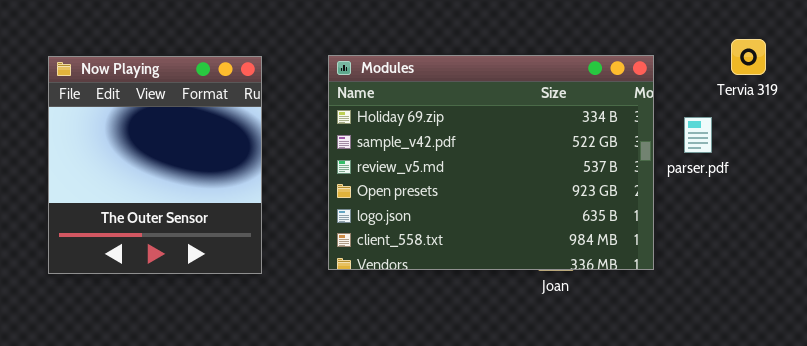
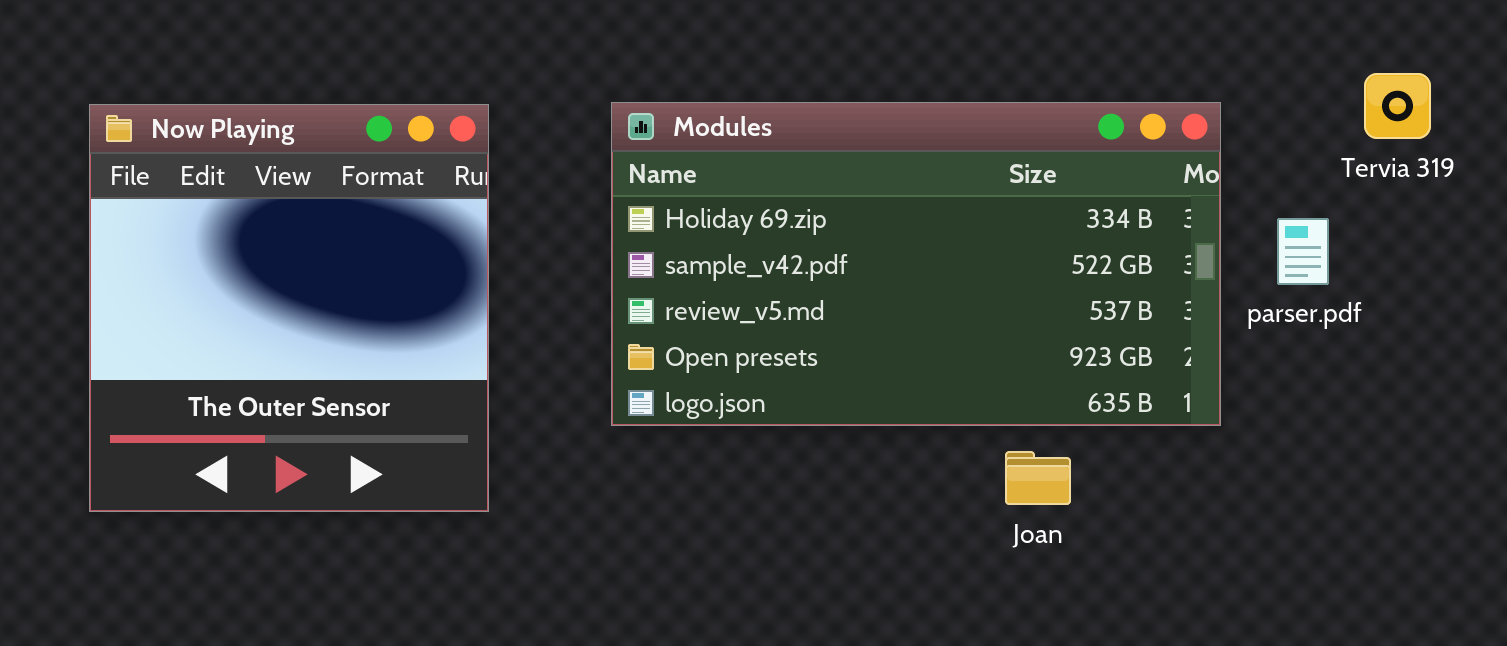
Modules: [328,55,654,270] -> [611,102,1221,426], resized

